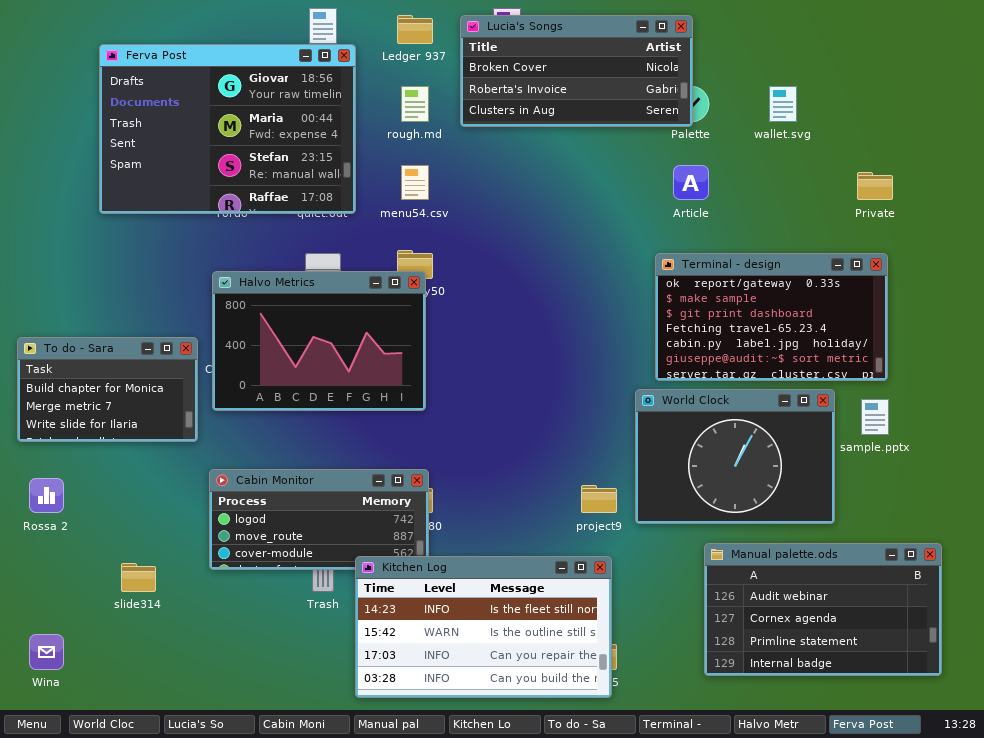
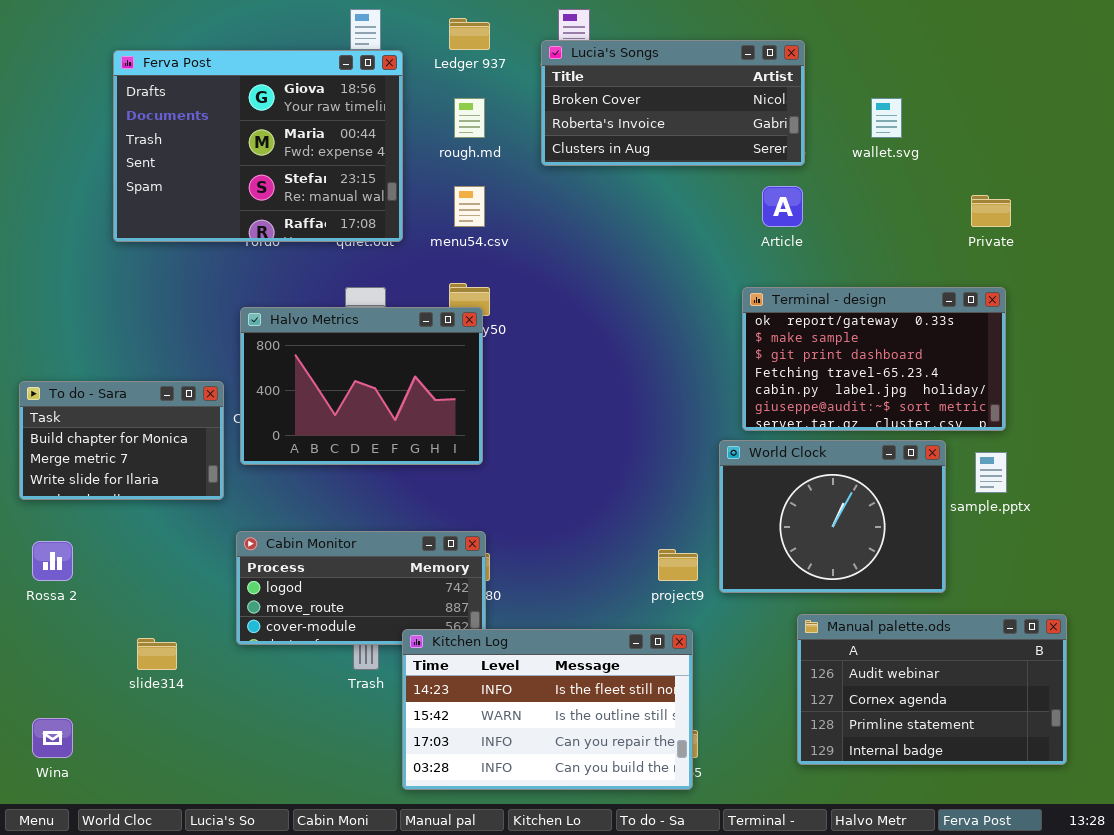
Lucia's Songs: [460,15,693,127] -> [541,40,805,166], moved

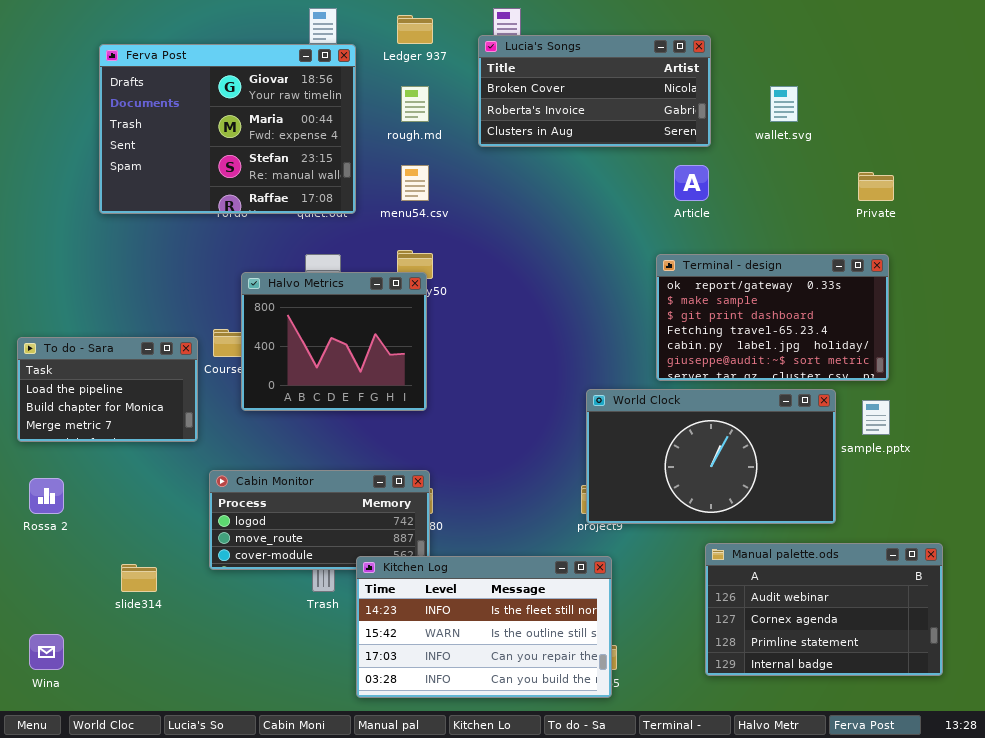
Halvo Metrics: [240,307,483,465] -> [241,272,427,411], resized
To do - Sara: [19,381,224,500] -> [17,337,198,442], scrolled up 1 row
World Clock: [719,440,946,593] -> [586,389,836,524], resized

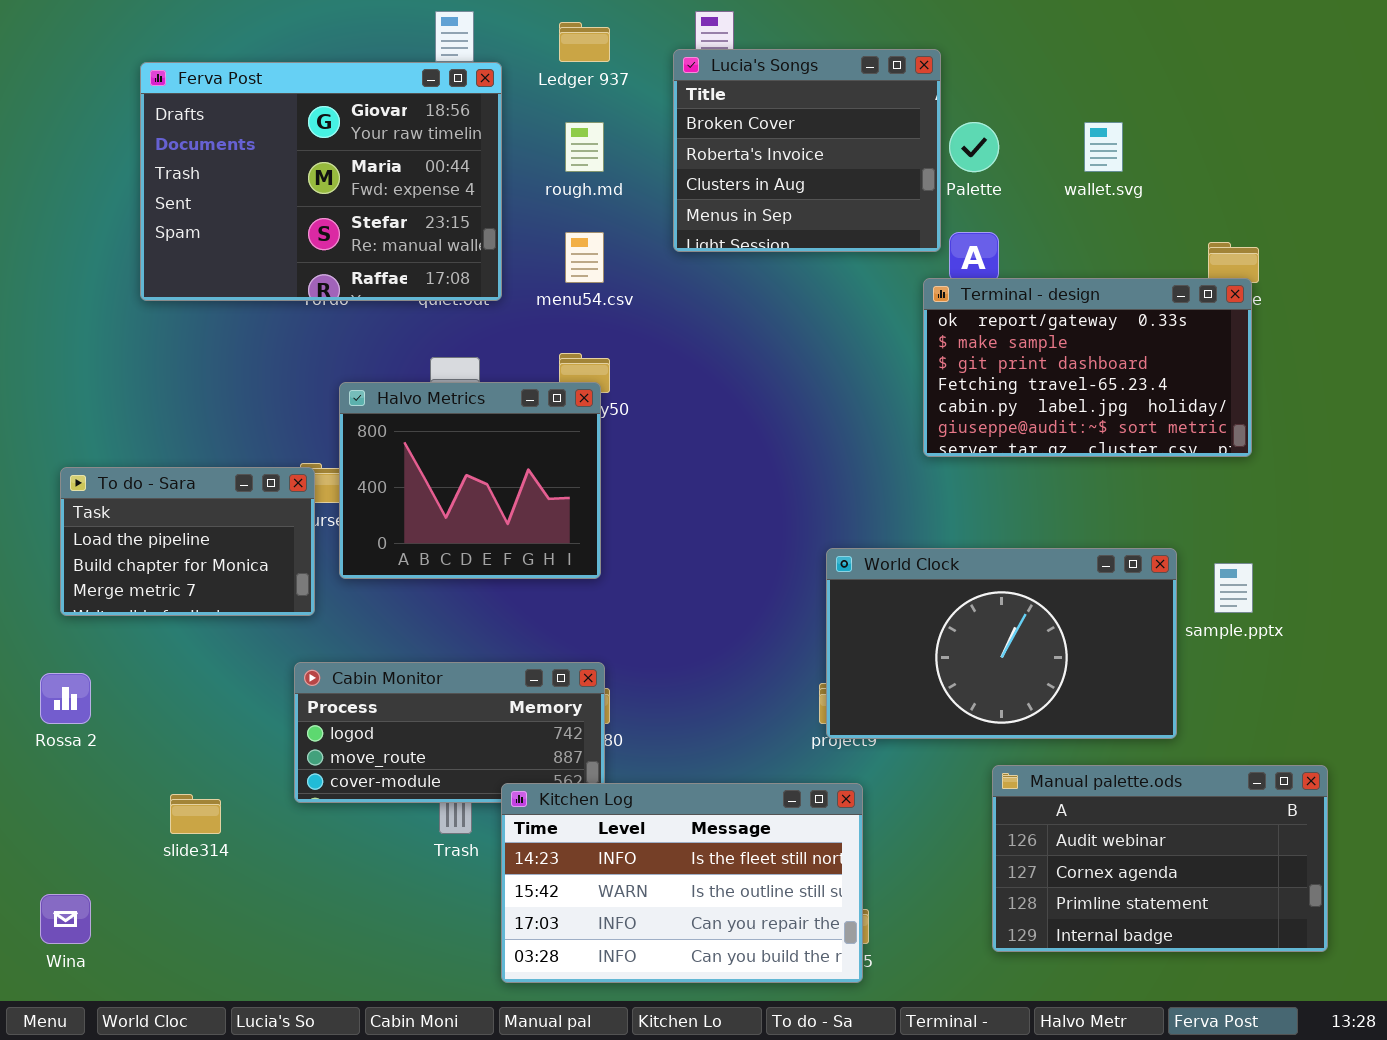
Lucia's Songs: [478,35,711,147] -> [673,49,941,252], resized
Terminal - design: [656,254,889,381] -> [923,278,1252,457], moved
To do - Sara: [17,337,198,442] -> [60,467,315,616], moved

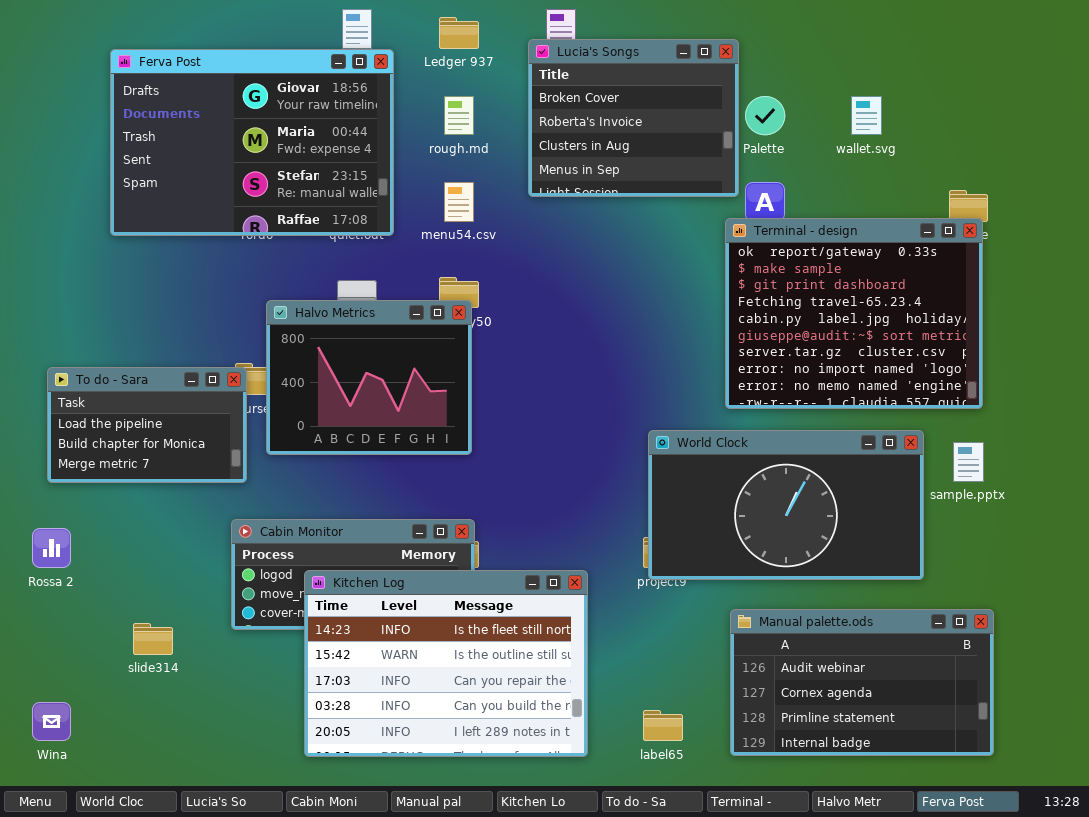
Terminal - design: [923,278,1252,457] -> [725,218,983,409], resized
Manual palette.ods: [992,765,1328,952] -> [730,609,994,756], moved
Kitchen Log: [501,783,863,983] -> [304,570,588,757], moved, resized

